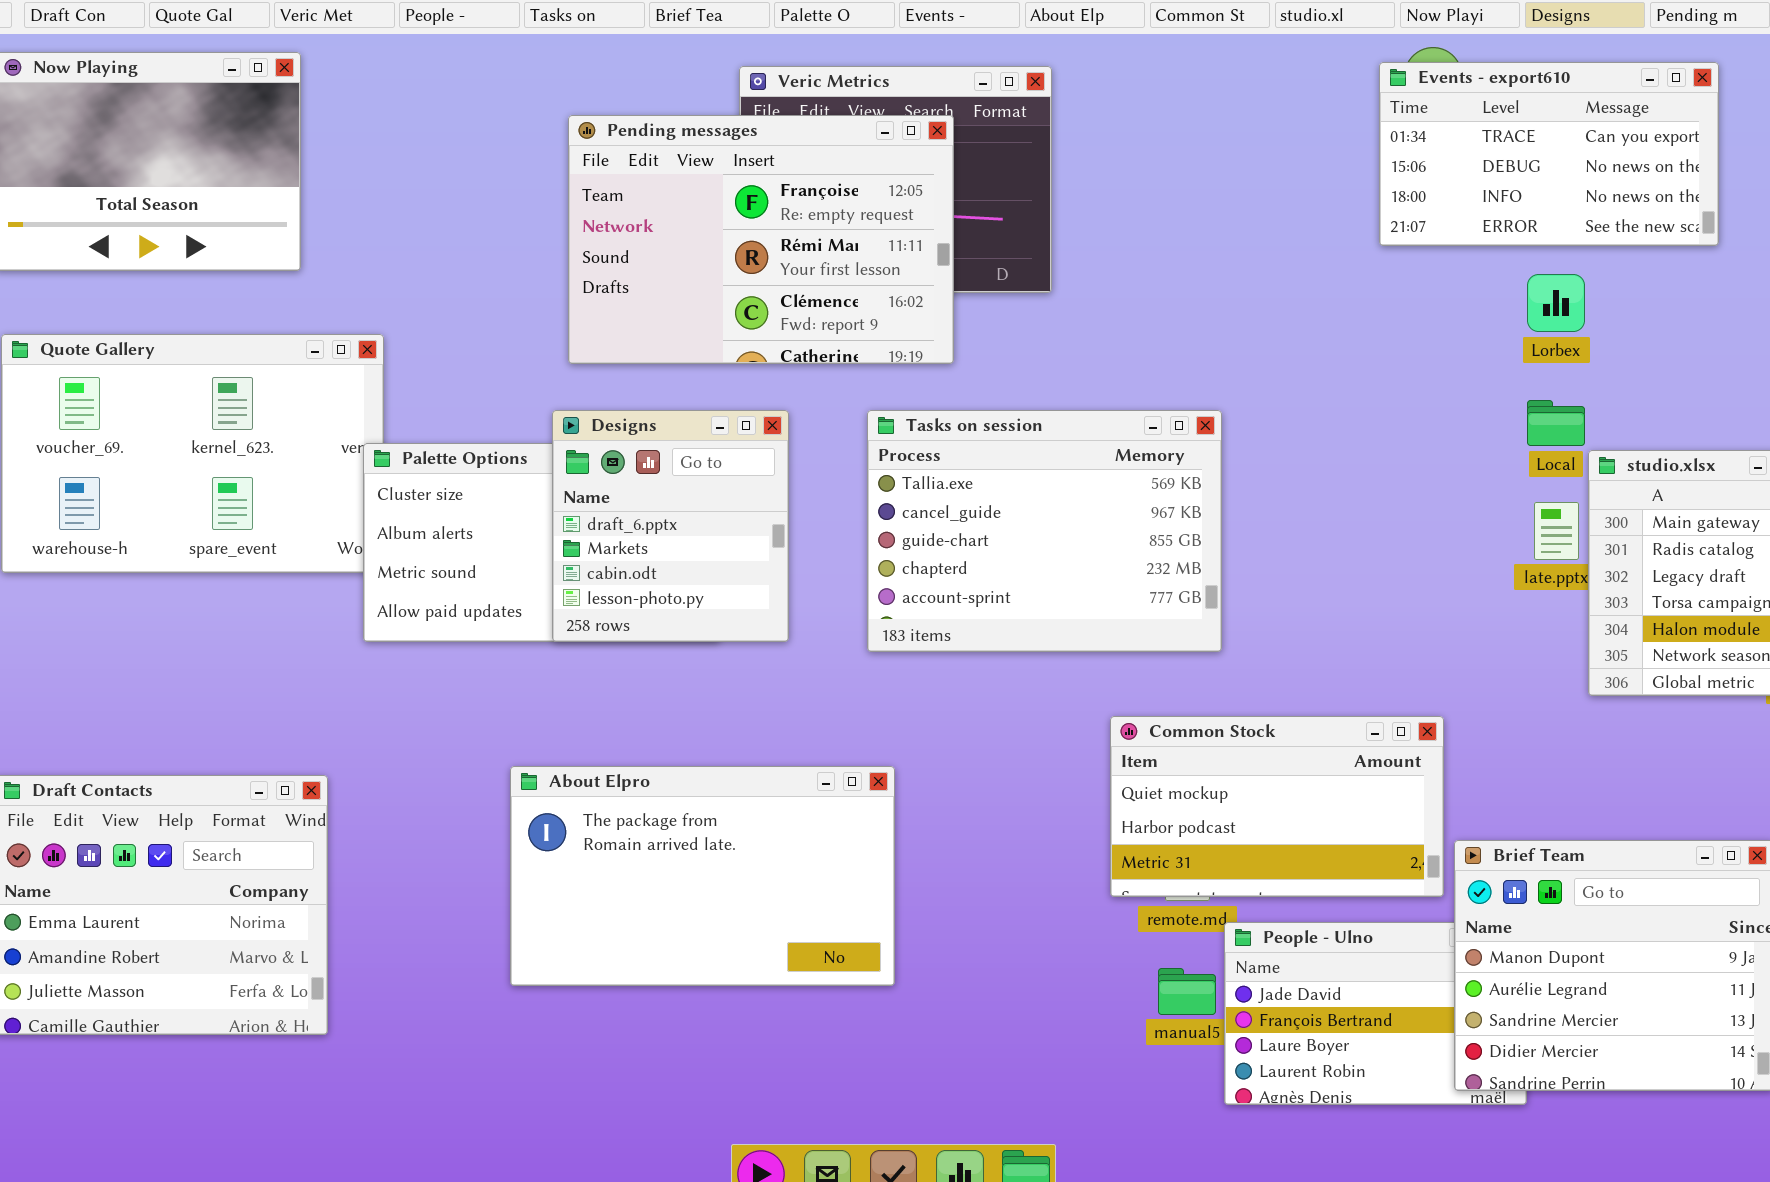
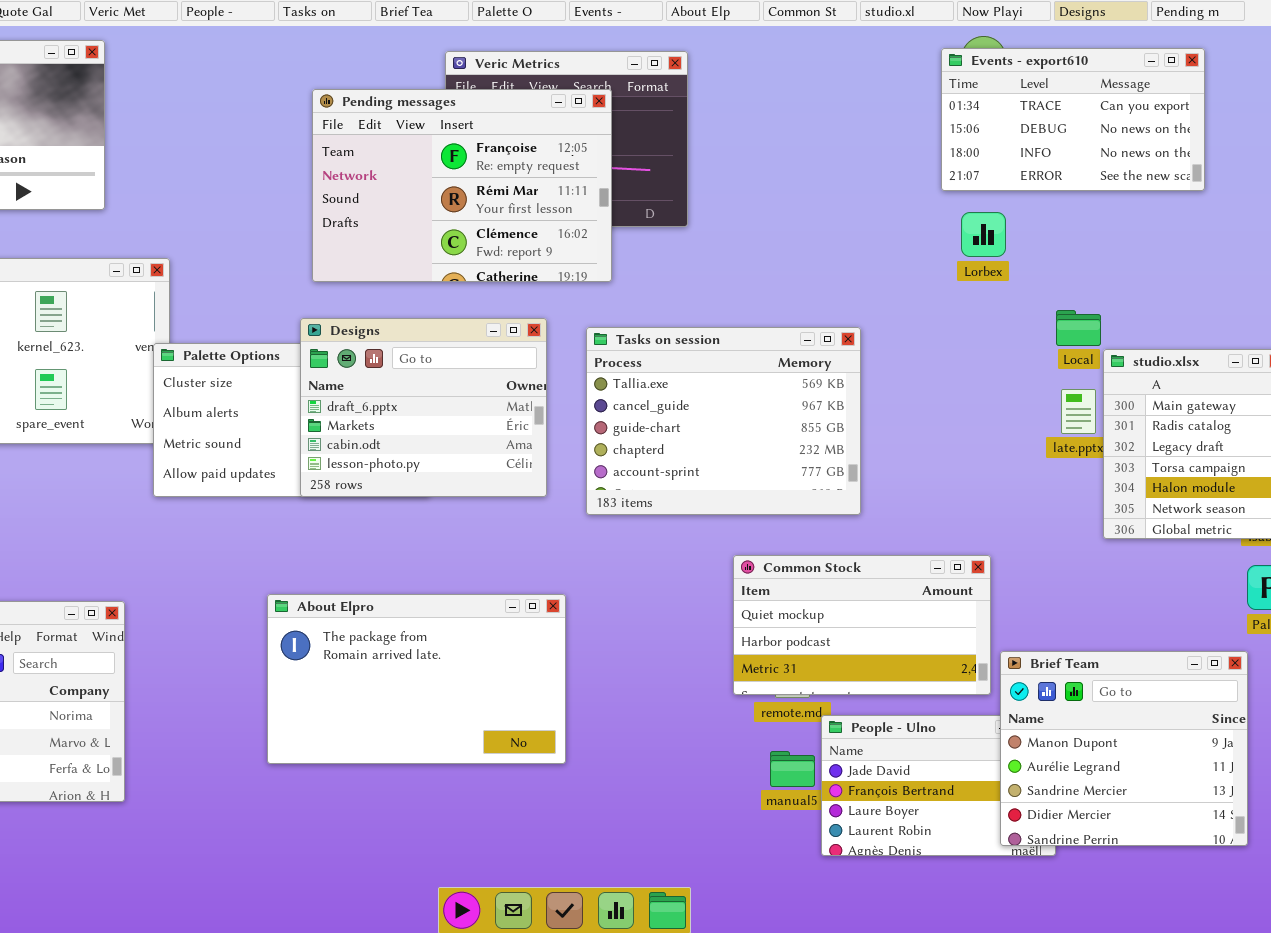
Lorbex: [1527,274,1585,332] -> [961,212,1006,257], moved
Designs: [552,410,789,642] -> [300,318,547,497], resized
Tasks on session: [867,410,1222,652] -> [586,327,861,515], moved

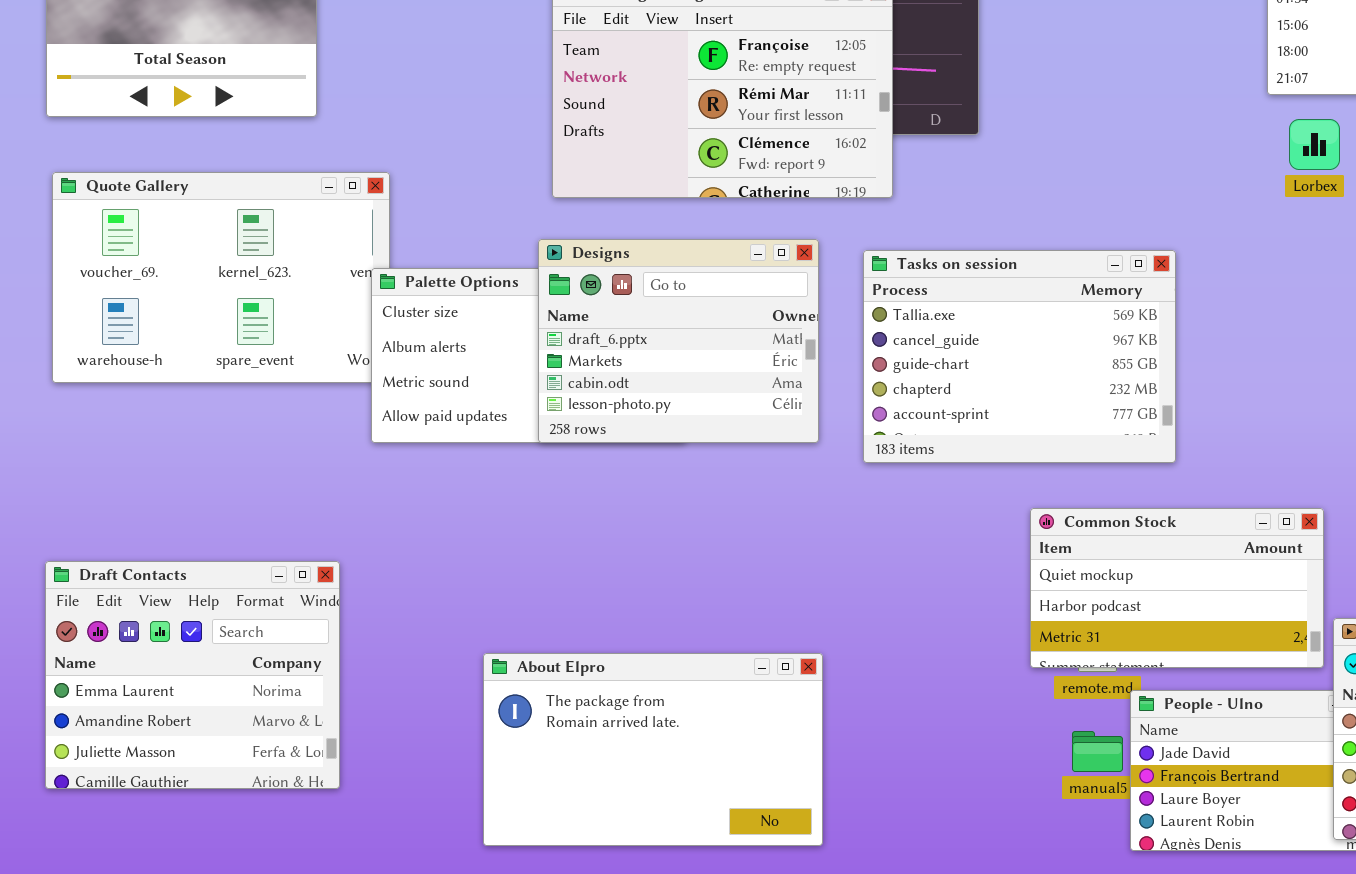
About Elpro: [267,594,566,764] -> [483,653,823,846], moved

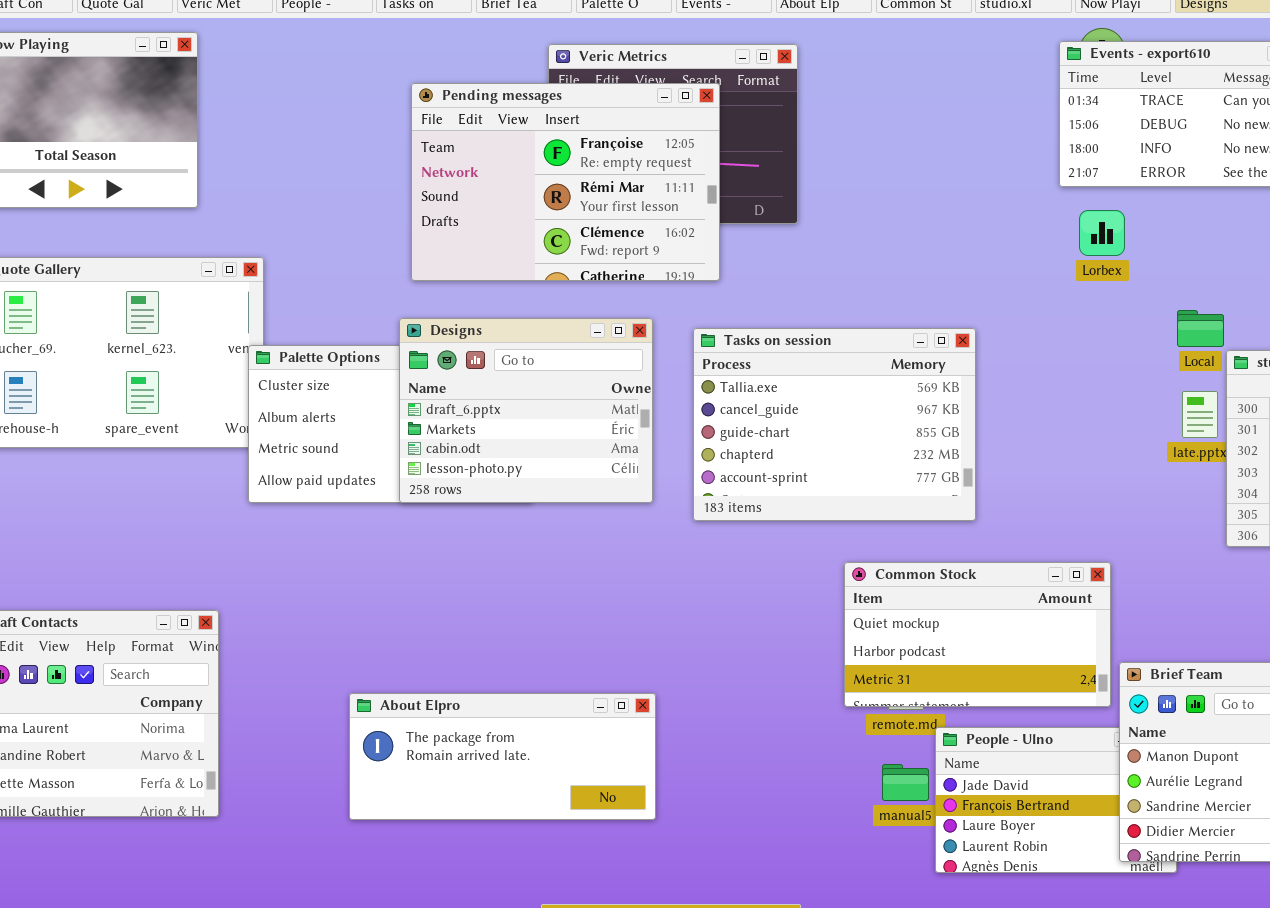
About Elpro: [483,653,823,846] -> [349,693,656,820], resized

